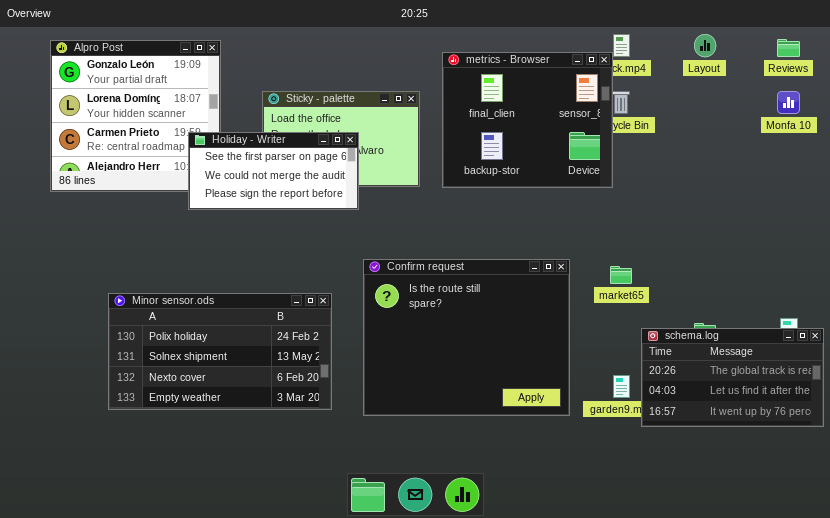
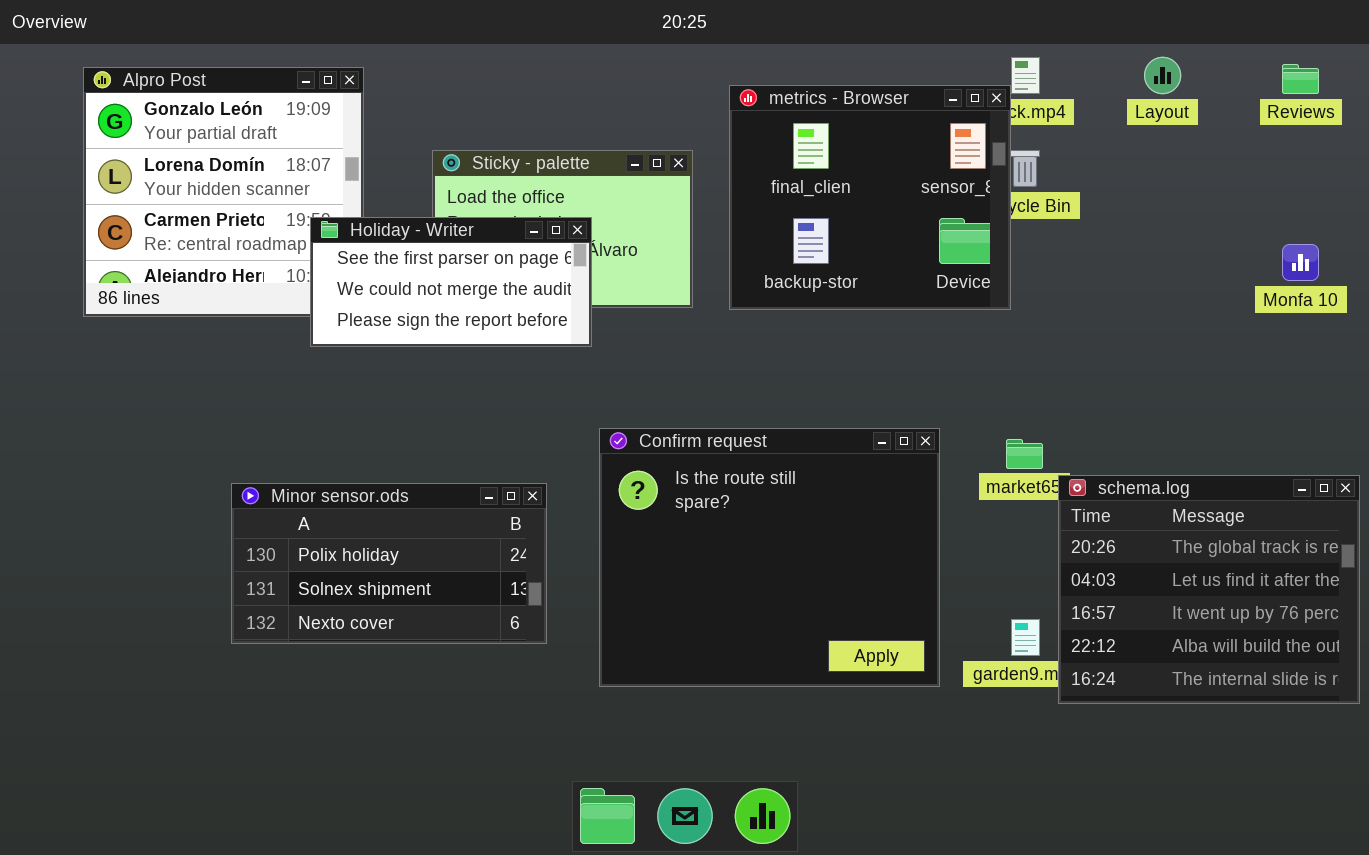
Monfa 10: [777,91,800,114] -> [1282,244,1319,281], moved
Minor sensor.ods: [108,293,332,410] -> [231,483,547,644], resized
schema.log: [641,328,824,427] -> [1058,475,1360,704], resized

